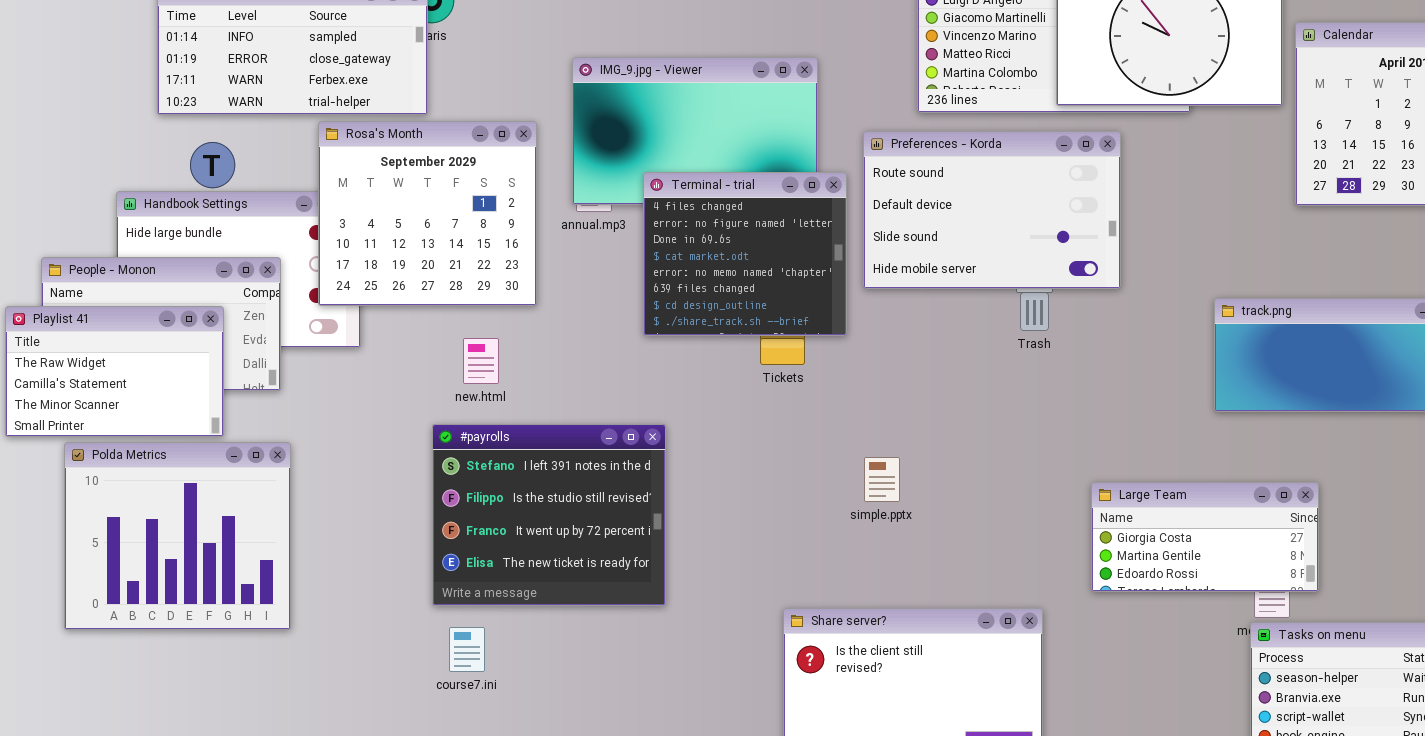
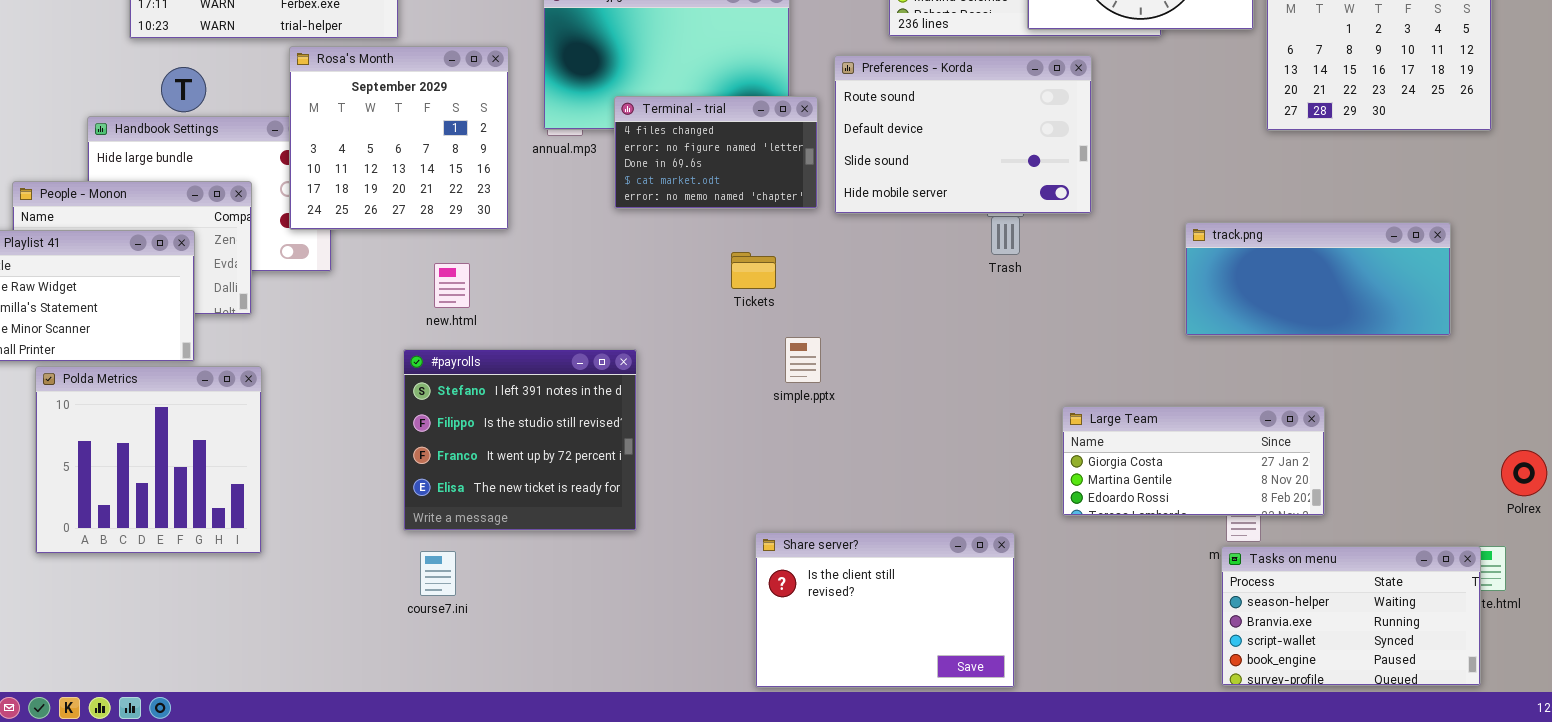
Terminal - trial: [643,172,847,336] -> [614,96,818,209], resized
simple.pptx: [864,457,900,502] -> [785,337,821,383], moved
Large Team: [1091,482,1319,592] -> [1062,406,1325,516], resized

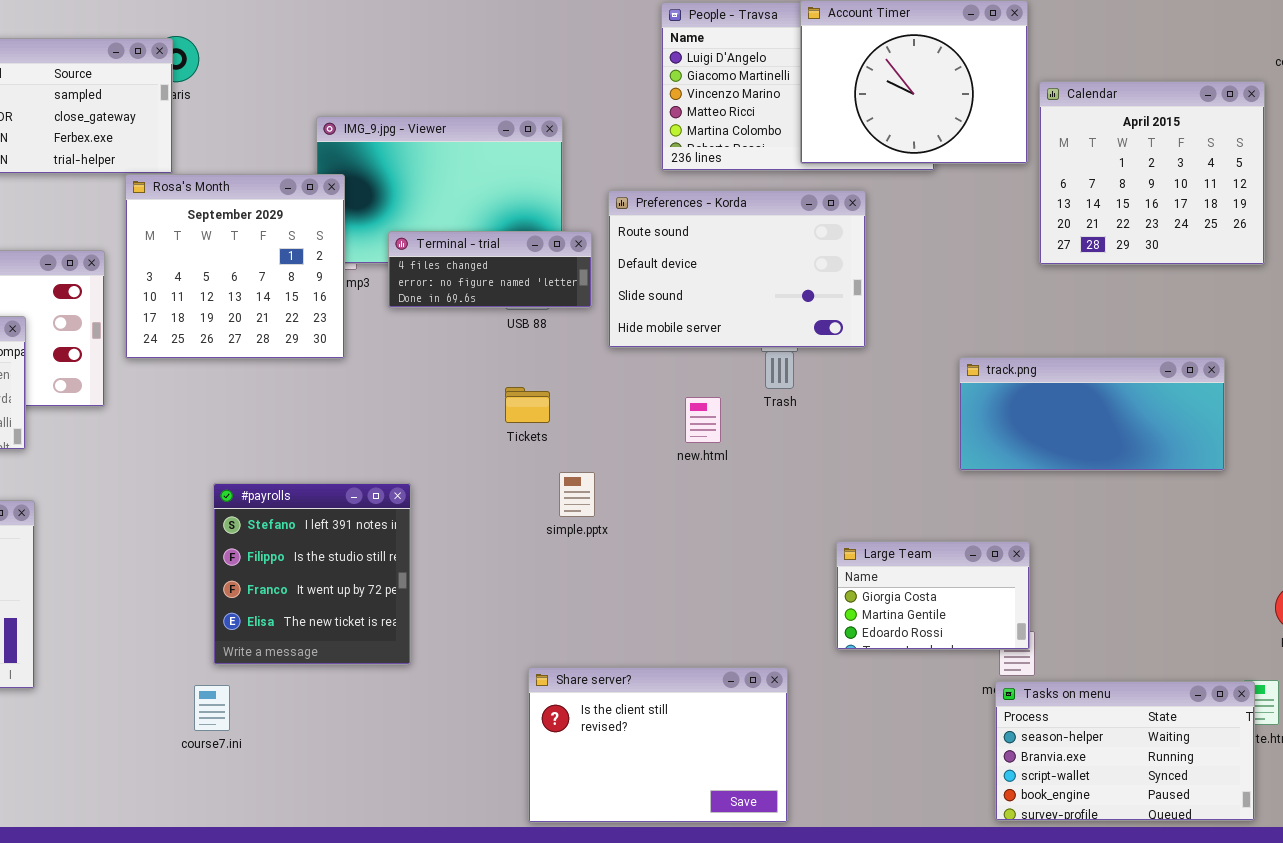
Rosa's Month: [289,46,509,230] -> [125,174,345,359], moved
Terminal - trial: [614,96,818,209] -> [388,231,592,308], resized
new.html: [434,263,470,308] -> [685,397,721,443], moved
#payrolls: [403,349,637,531] -> [213,483,411,665], resized
Large Team: [1062,406,1325,516] -> [836,541,1030,650], resized

